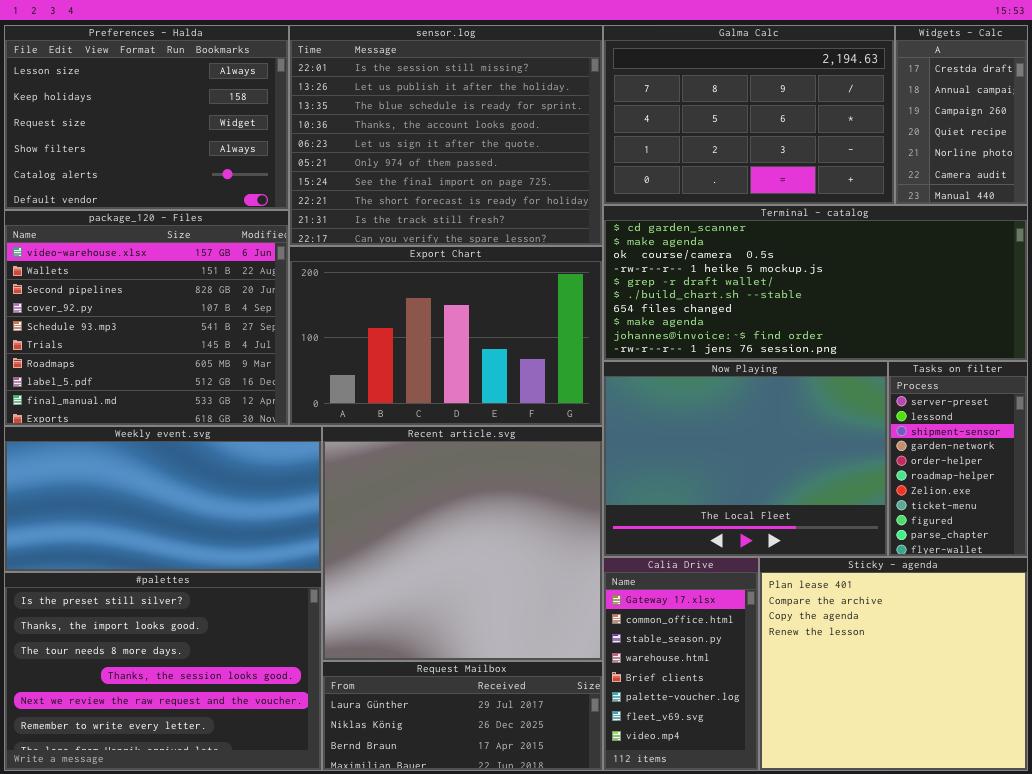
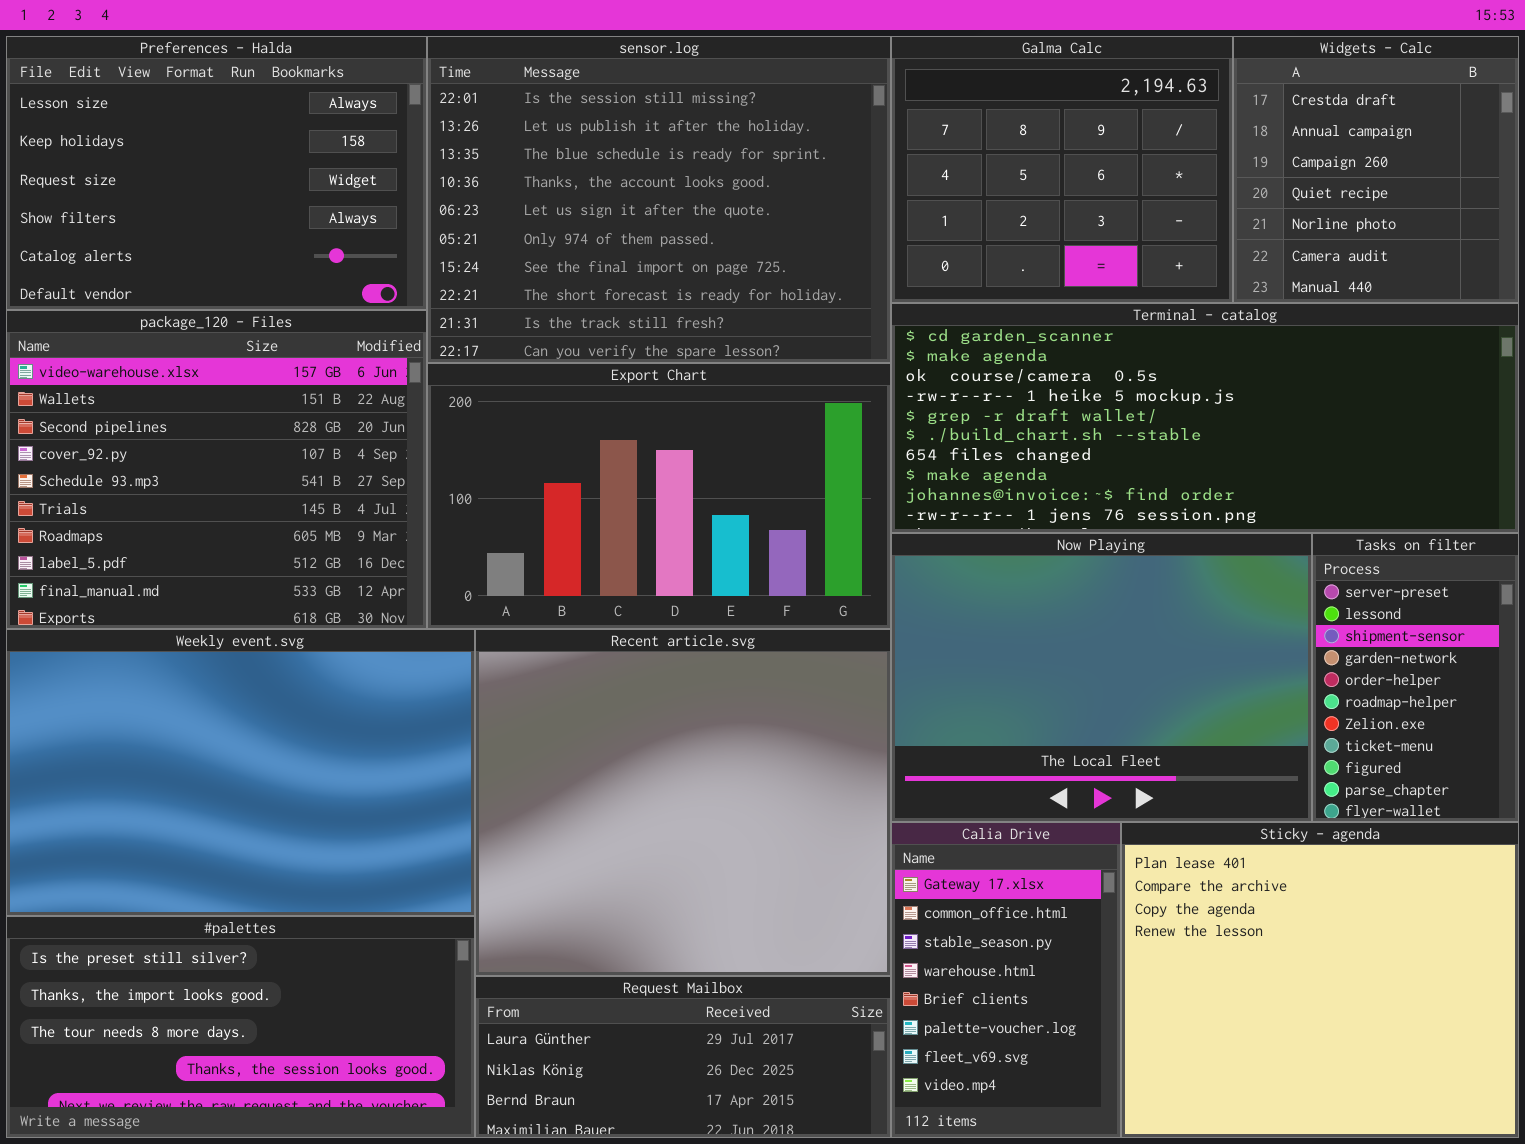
Galma Calc: [603,25,895,205] -> [891,36,1233,303], resized
Widgets - Calc: [895,25,1028,205] -> [1233,36,1519,303], resized
Weekly event.svg: [4,426,322,572] -> [6,629,475,916], resized
#palettes: [4,572,322,771] -> [6,916,475,1138], resized

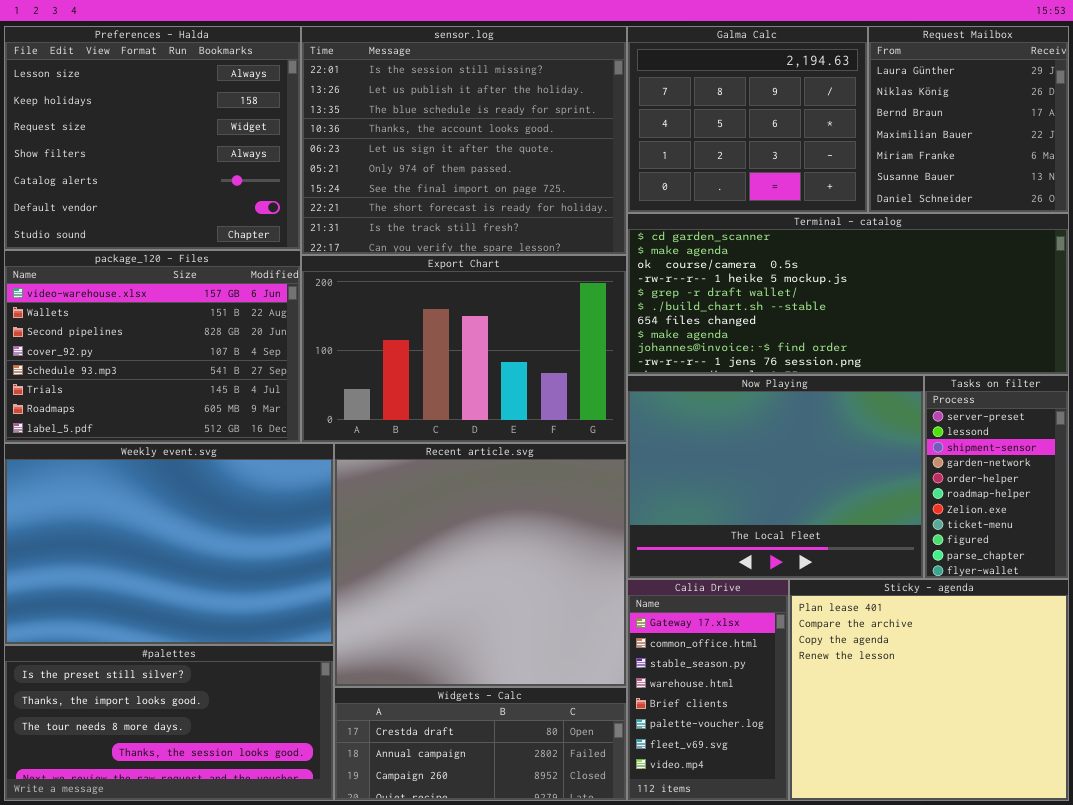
Preferences - Halda: [6,36,427,310] -> [4,26,301,250], resized
Widgets - Calc: [1233,36,1519,303] -> [334,687,627,801], moved, resized
package_120 - Files: [6,310,427,629] -> [4,250,301,443], resized
Request Mailbox: [475,976,891,1138] -> [868,26,1069,213], moved, resized

